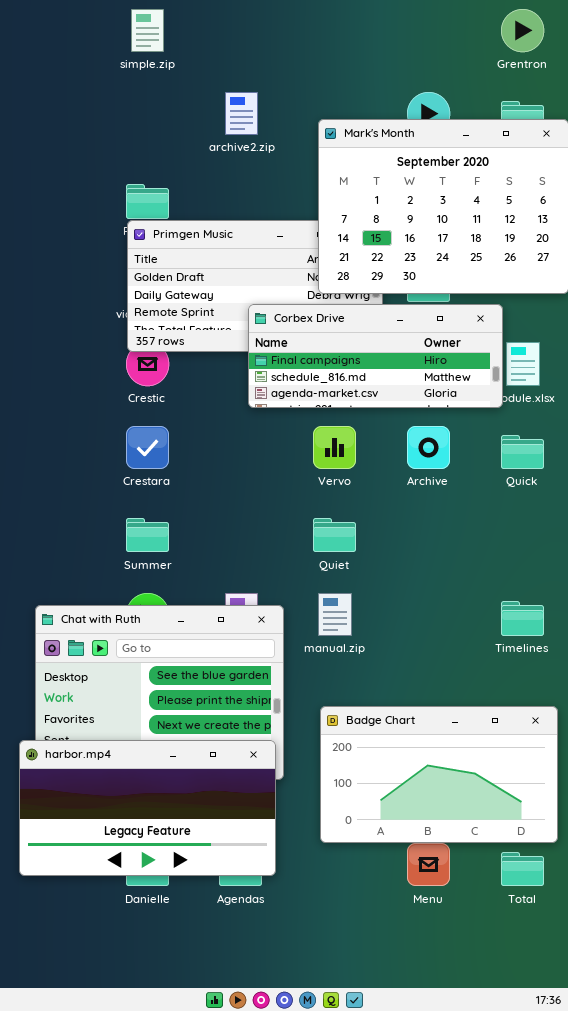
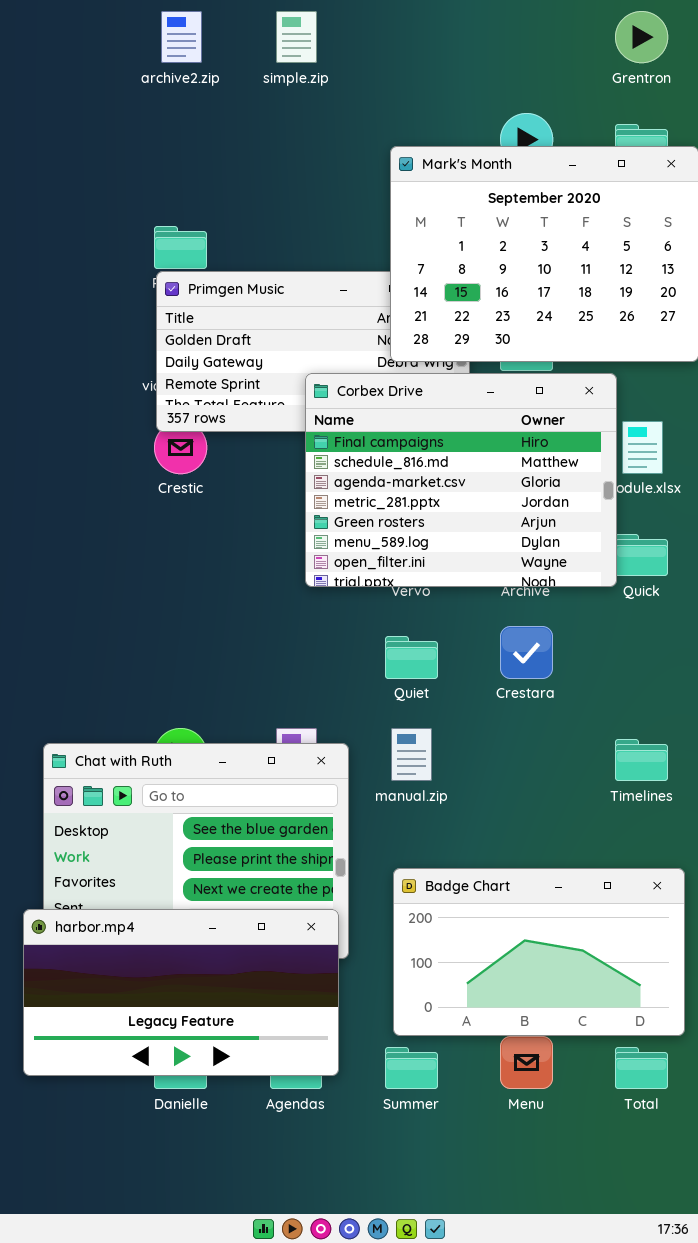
simple.zip: [131,9,164,52] -> [276,11,317,63], moved
archive2.zip: [225,92,258,135] -> [161,11,202,63], moved
Corbex Drive: [248,304,503,408] -> [305,373,617,587], resized
Crestara: [126,426,169,469] -> [500,626,553,679], moved
Summer: [126,518,169,552] -> [385,1047,438,1089], moved

